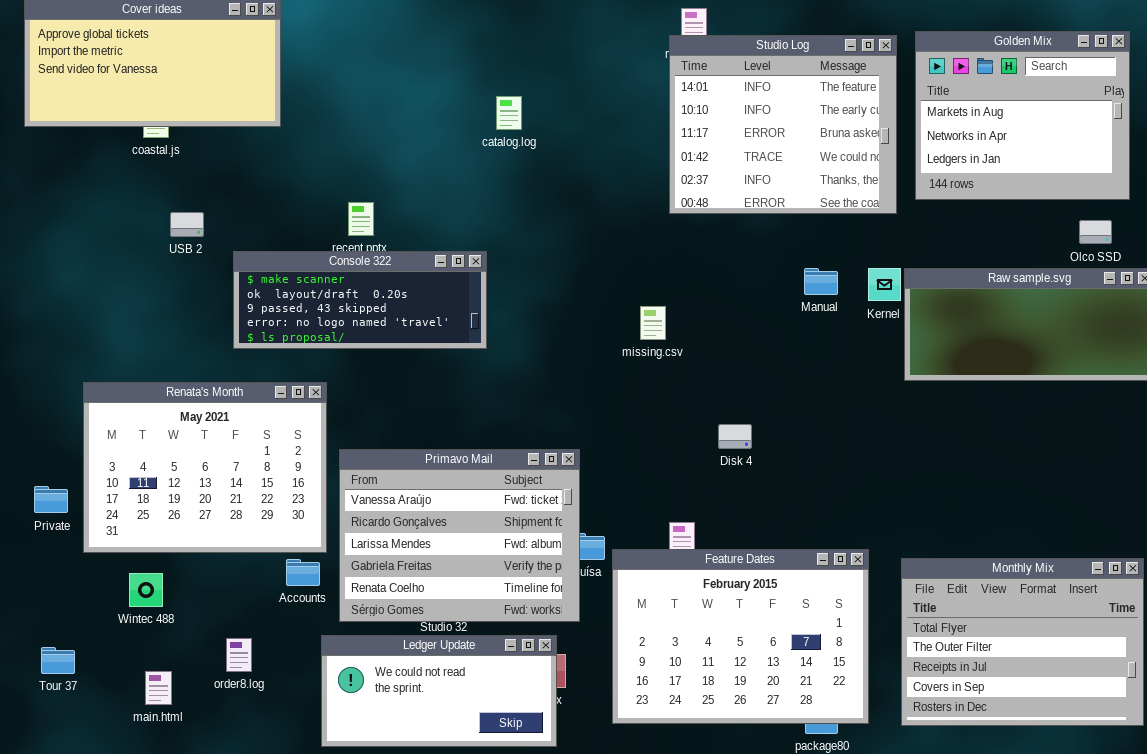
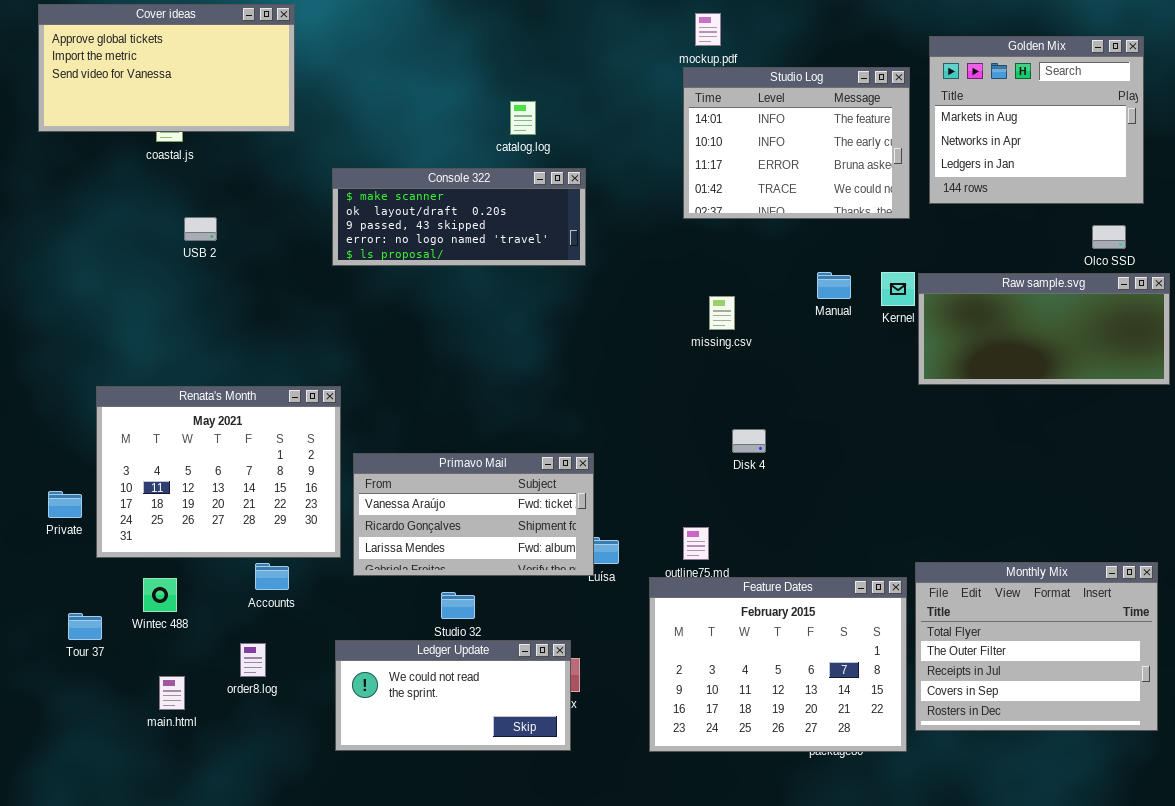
Studio Log: [669,35,897,214] -> [683,67,910,219], resized
Console 322: [233,251,487,349] -> [332,168,586,266], moved
missing.csv: [640,306,666,340] -> [709,296,735,330], moved
Primavo Mail: [339,449,580,622] -> [353,453,594,576], resized
Feature Dates: [612,549,869,724] -> [649,577,907,752], moved
Accounts: [286,559,320,586] -> [255,563,289,590], moved
Tour 37: [41,647,75,674] -> [68,613,102,640], moved

